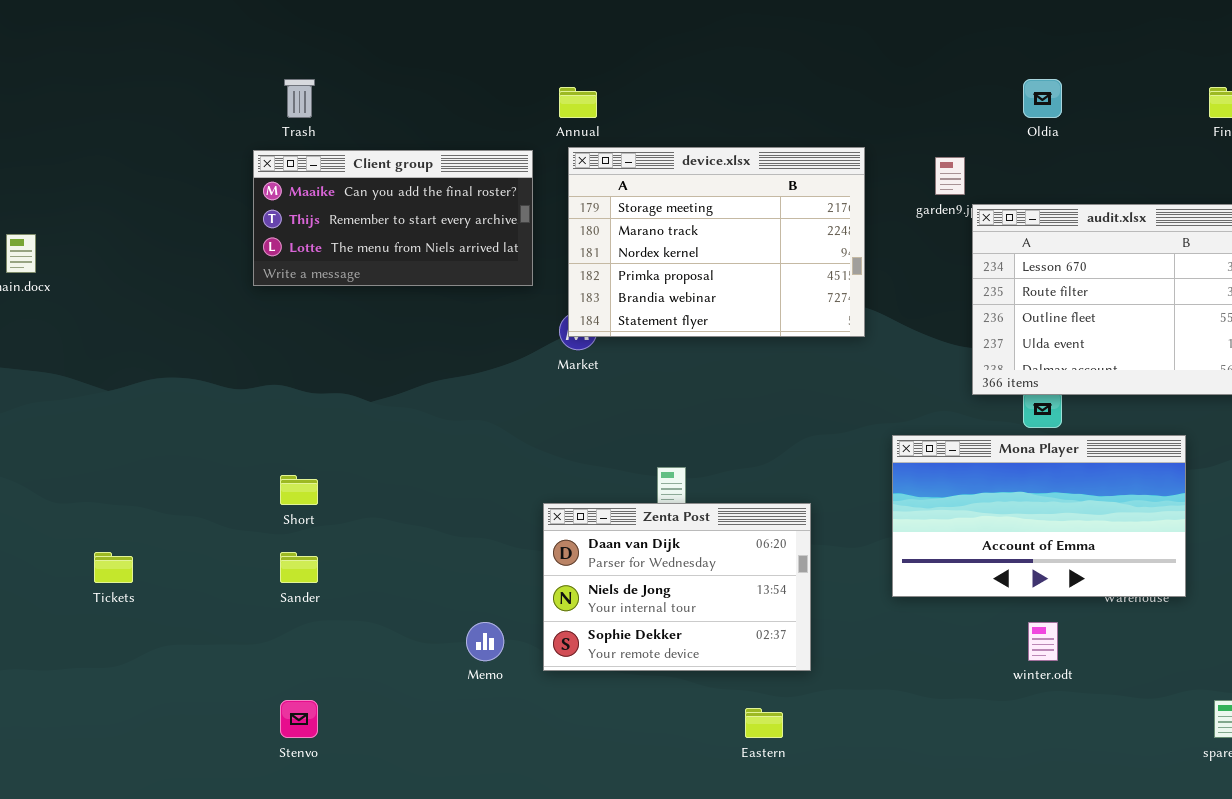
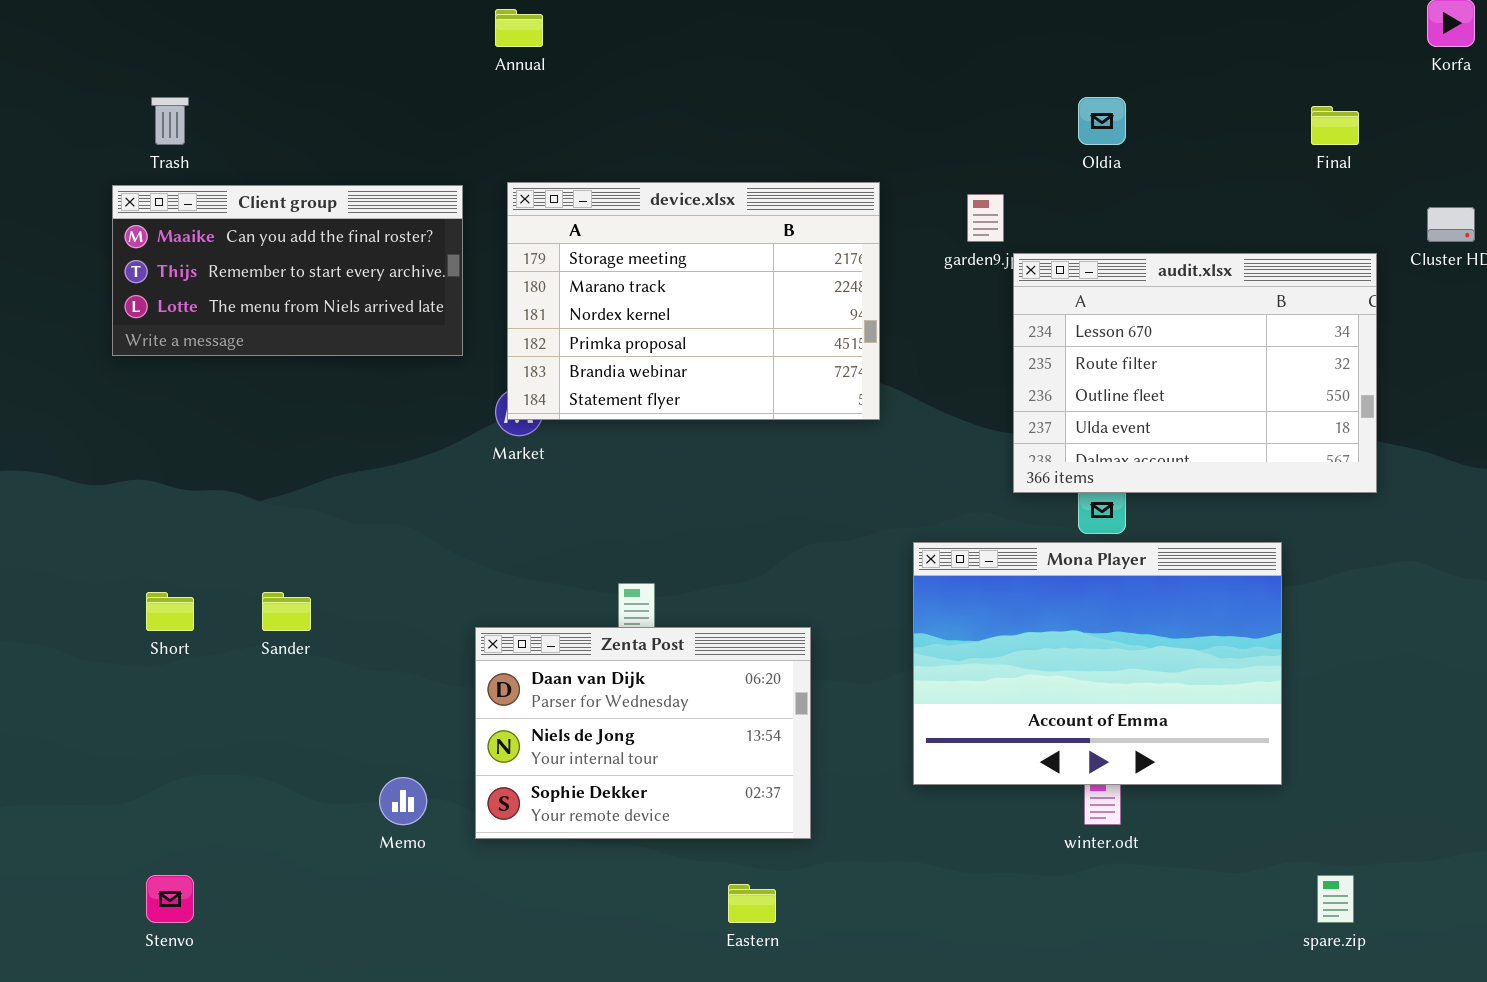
Annual: [559,87,597,118] -> [495,9,543,47], moved
Mona Player: [892,435,1186,597] -> [913,542,1282,785], resized
Sander: [280,552,318,583] -> [262,592,311,631], moved

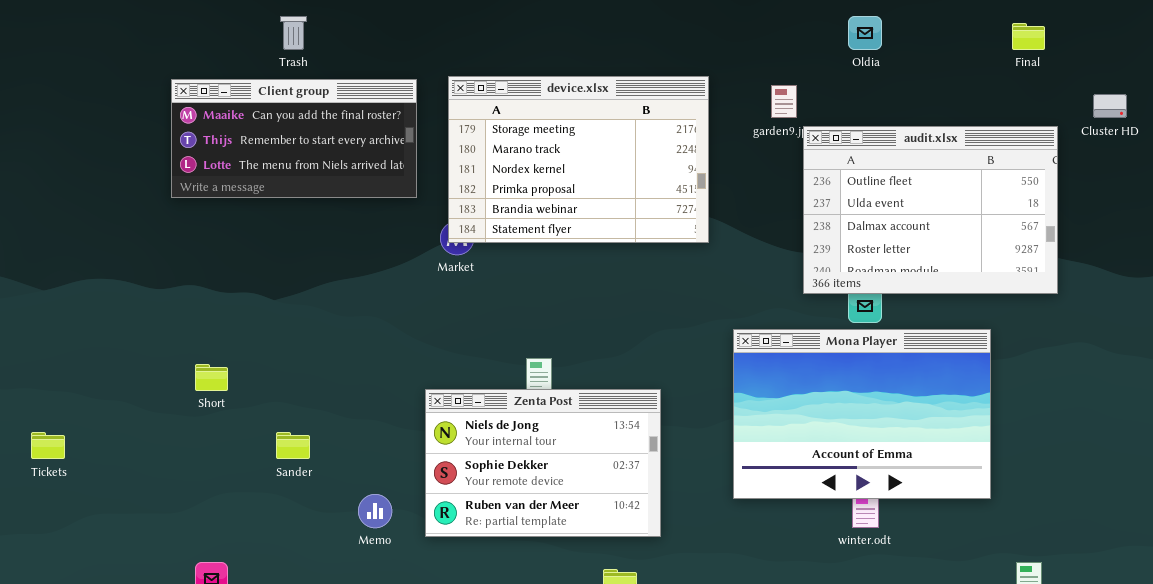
Trash: [151,97,189,145] -> [280,16,307,50], moved
audit.xlsx: [1013,253,1377,493] -> [803,126,1058,294], scrolled down 2 rows
Sander: [262,592,311,631] -> [276,432,310,459], moved
Zenta Post: [475,627,811,839] -> [425,389,661,537], scrolled down 1 row

